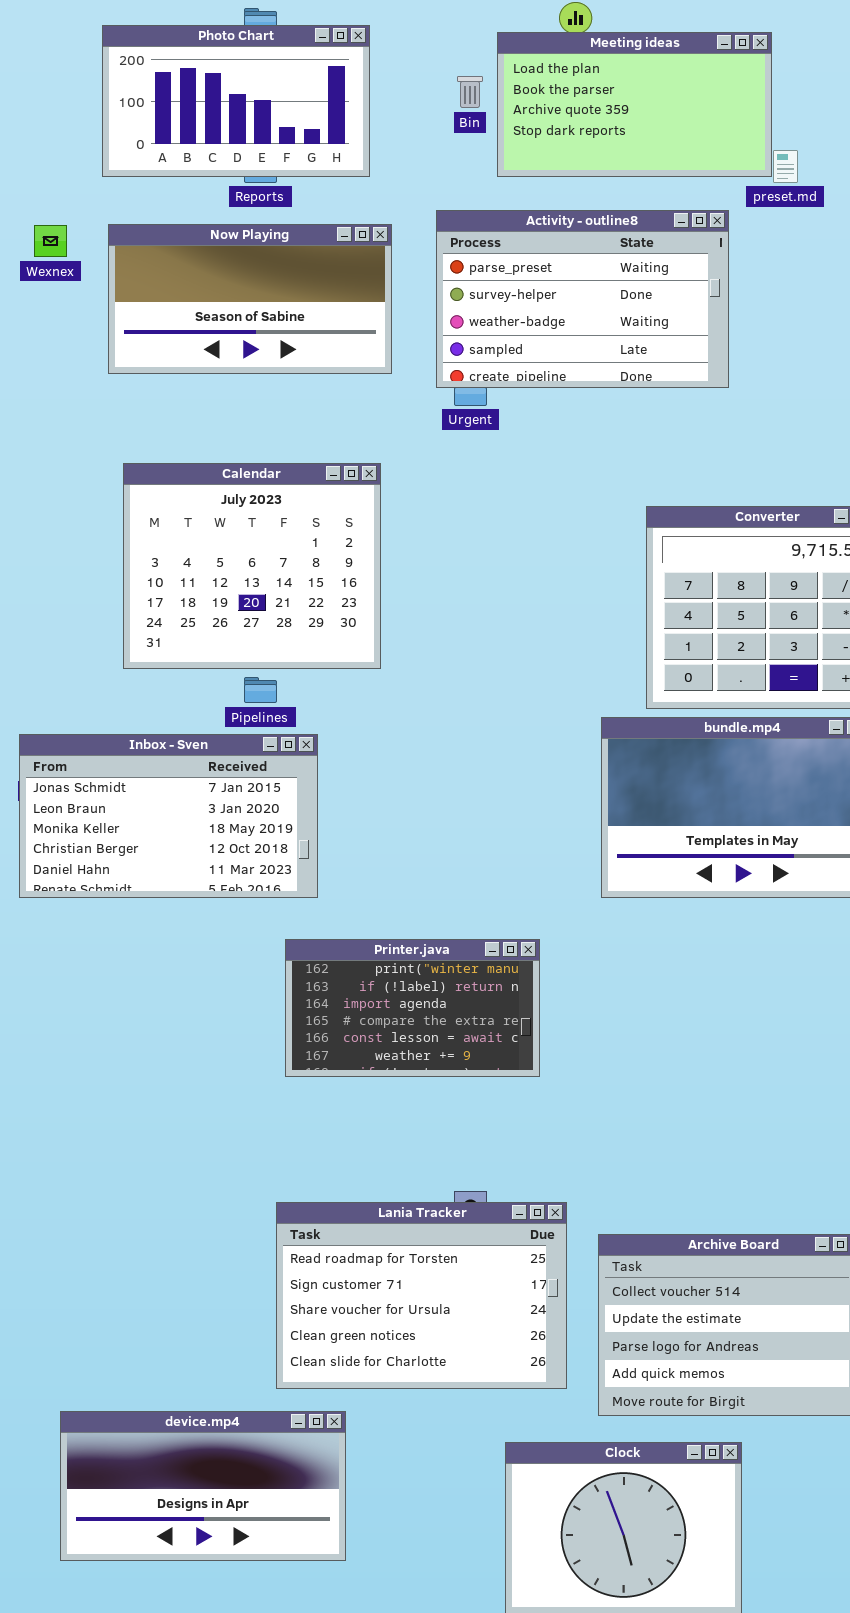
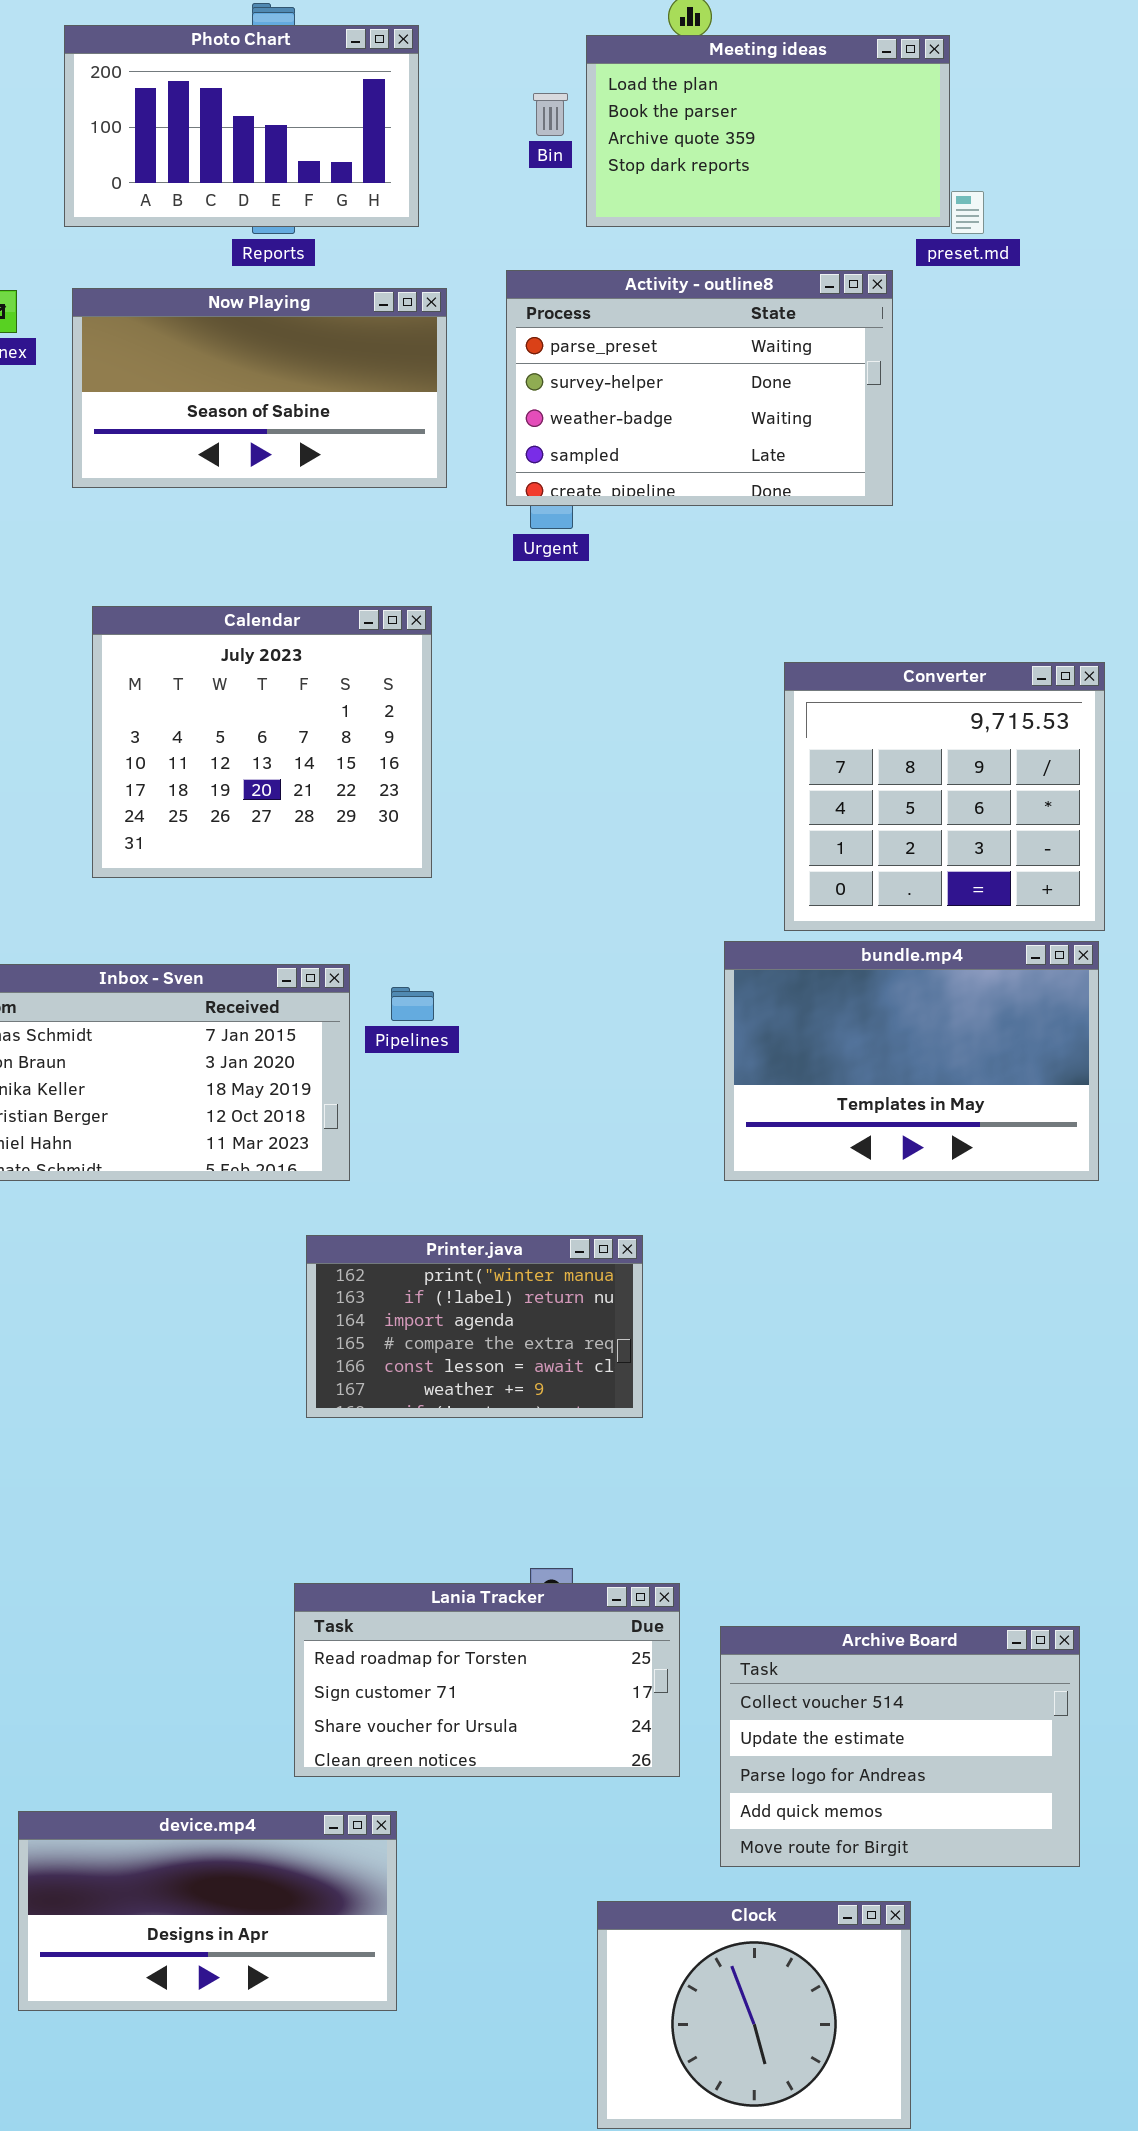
Pipelines: [244,677,277,703] -> [391,987,434,1021], moved
Lania Tracker: [276,1202,567,1389] -> [294,1583,680,1777], resized
device.mp4: [60,1411,346,1561] -> [18,1811,397,2011], moved

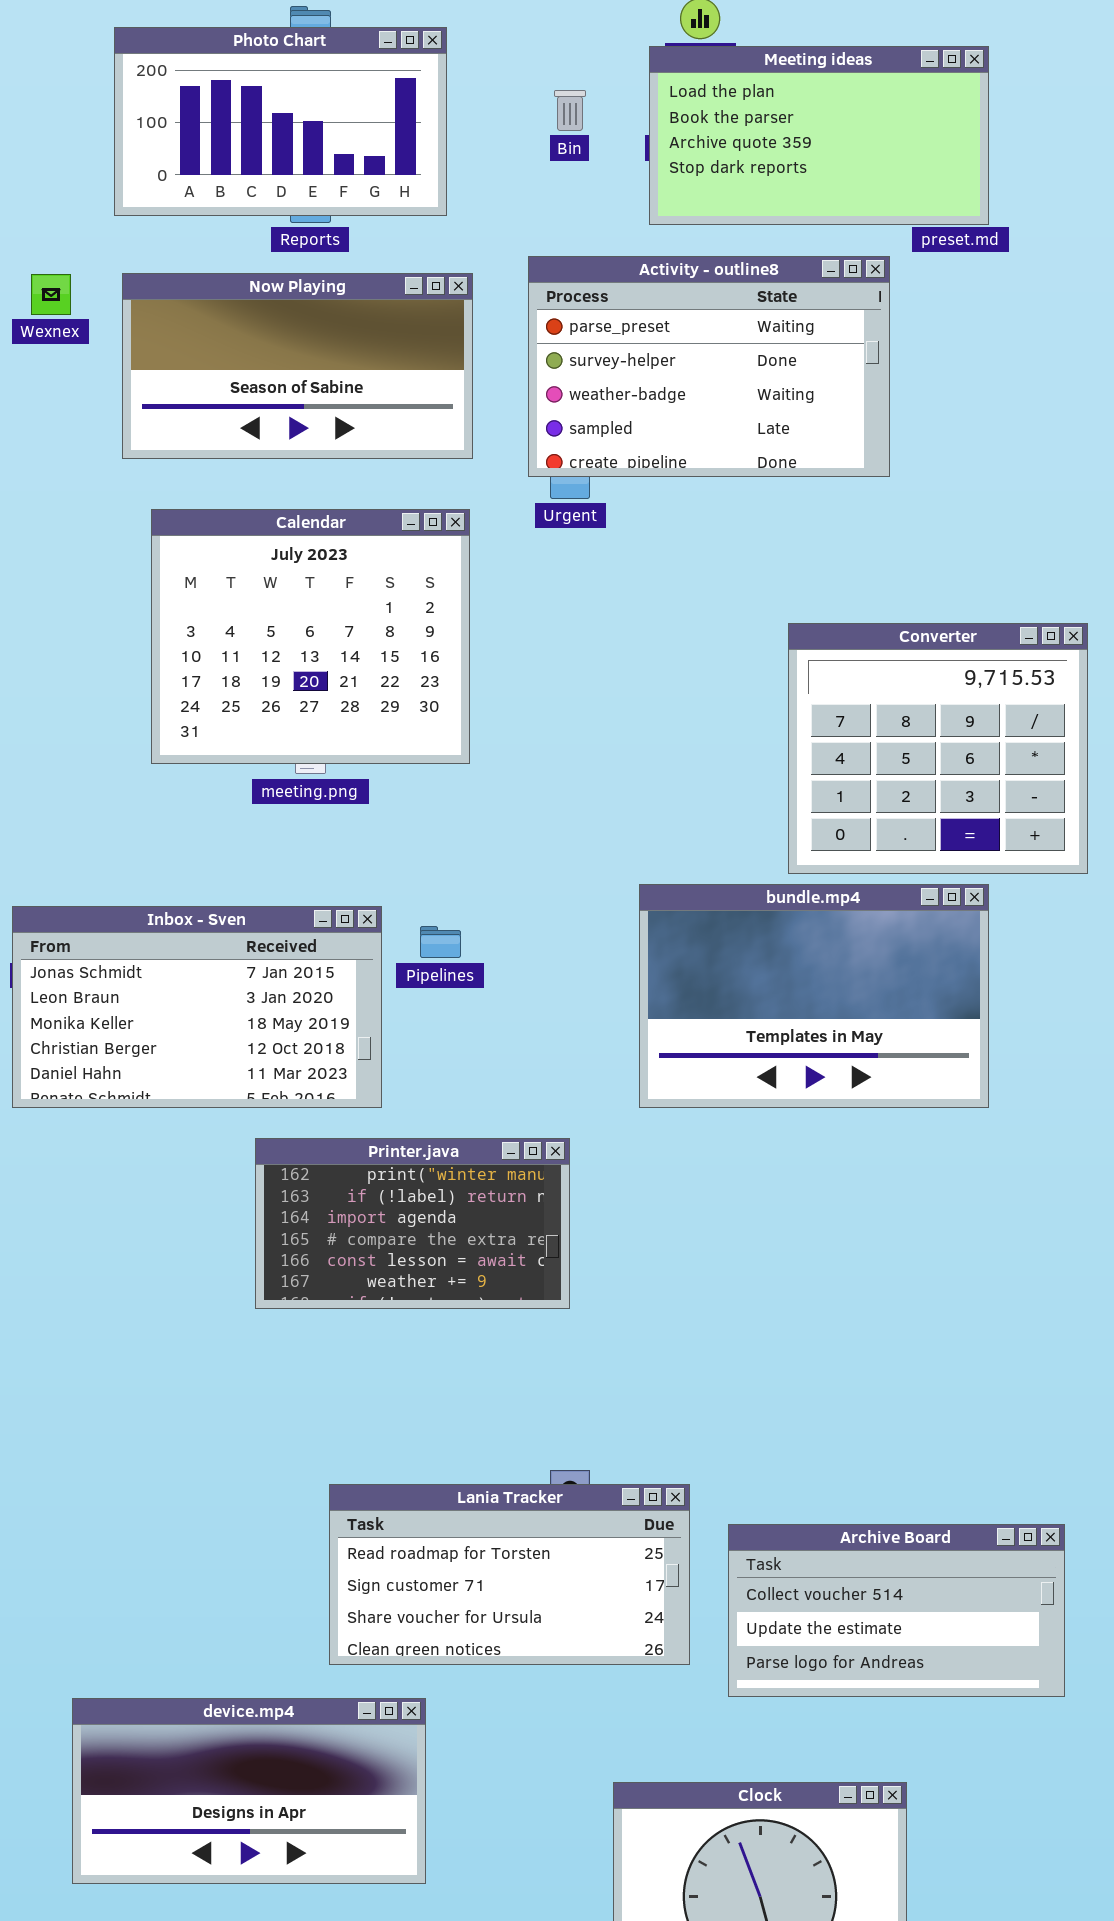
Meeting ideas: [586,35,950,227] -> [649,46,989,225], moved
Calendar: [92,606,432,878] -> [151,509,470,764], moved
bundle.mp4: [724,941,1099,1181] -> [639,884,989,1108], moved
Printer.java: [306,1235,643,1418] -> [255,1138,570,1309], moved
Archive Board: [720,1626,1080,1867] -> [728,1524,1065,1697], resized

